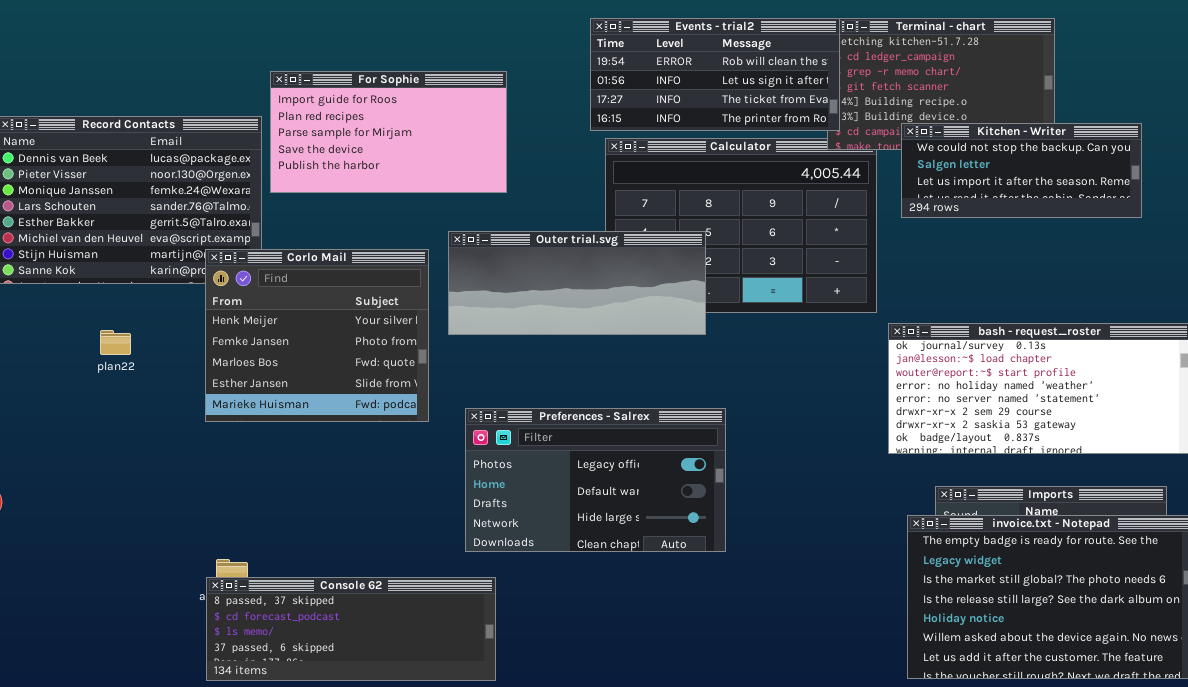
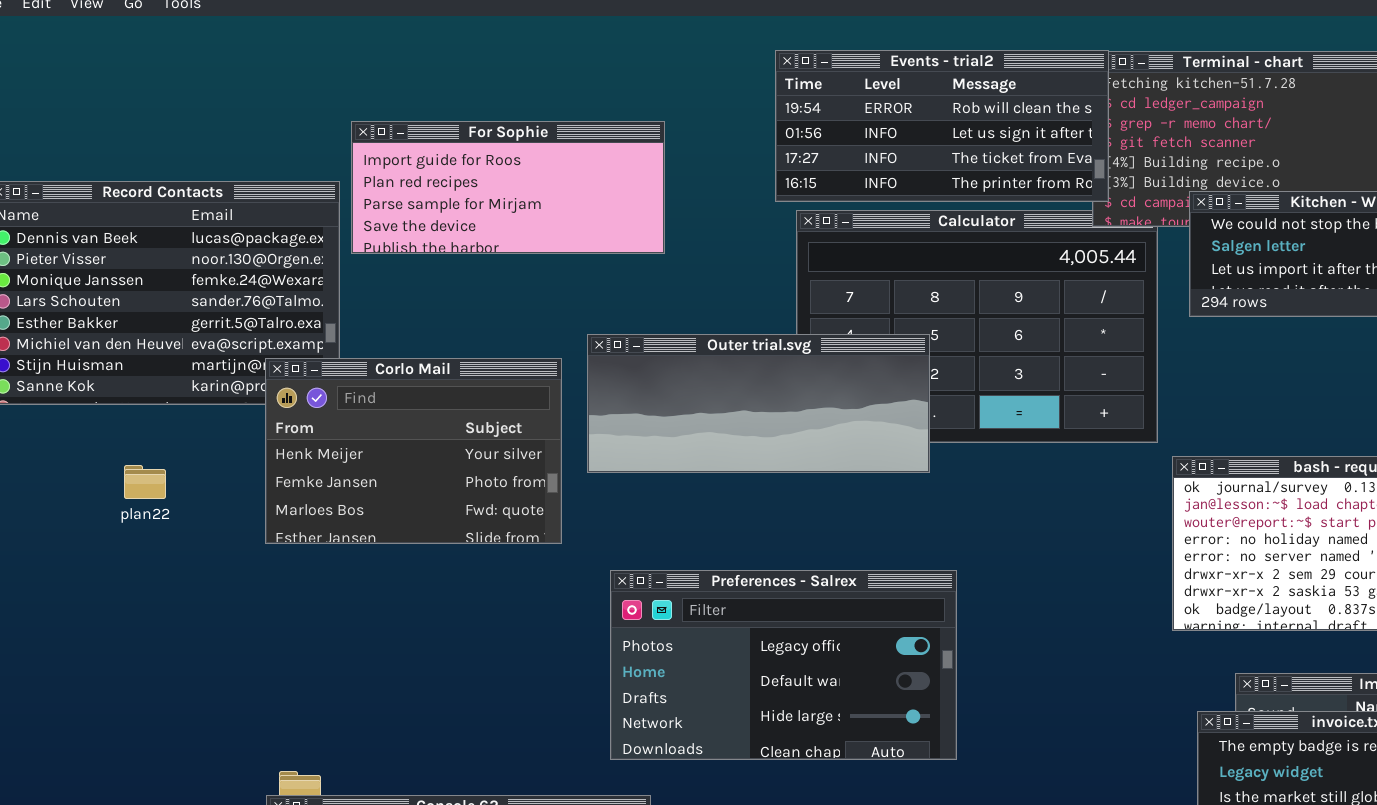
For Sophie: [270,71,507,193] -> [351,121,665,254], resized
Corlo Mail: [205,249,429,422] -> [265,358,562,544], resized

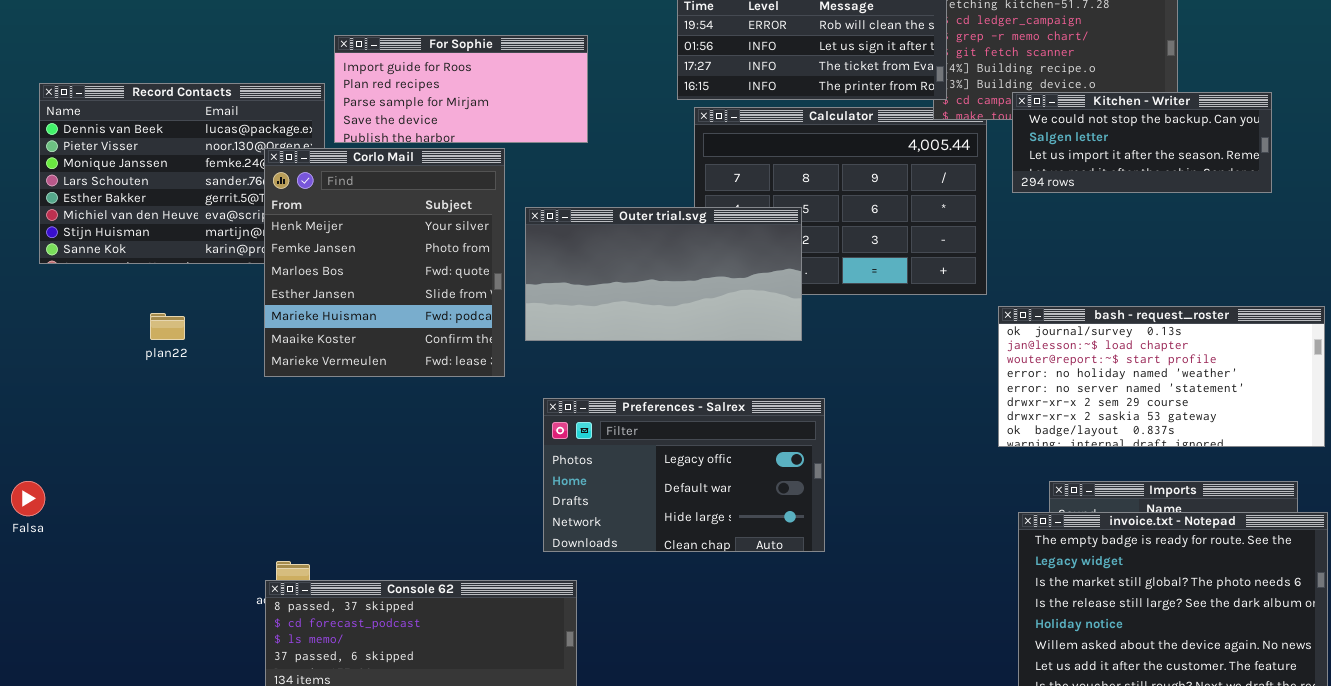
Outer trial.svg: [587,334,930,473] -> [525,207,802,341], resized
Corlo Mail: [265,358,562,544] -> [264,148,505,377], resized

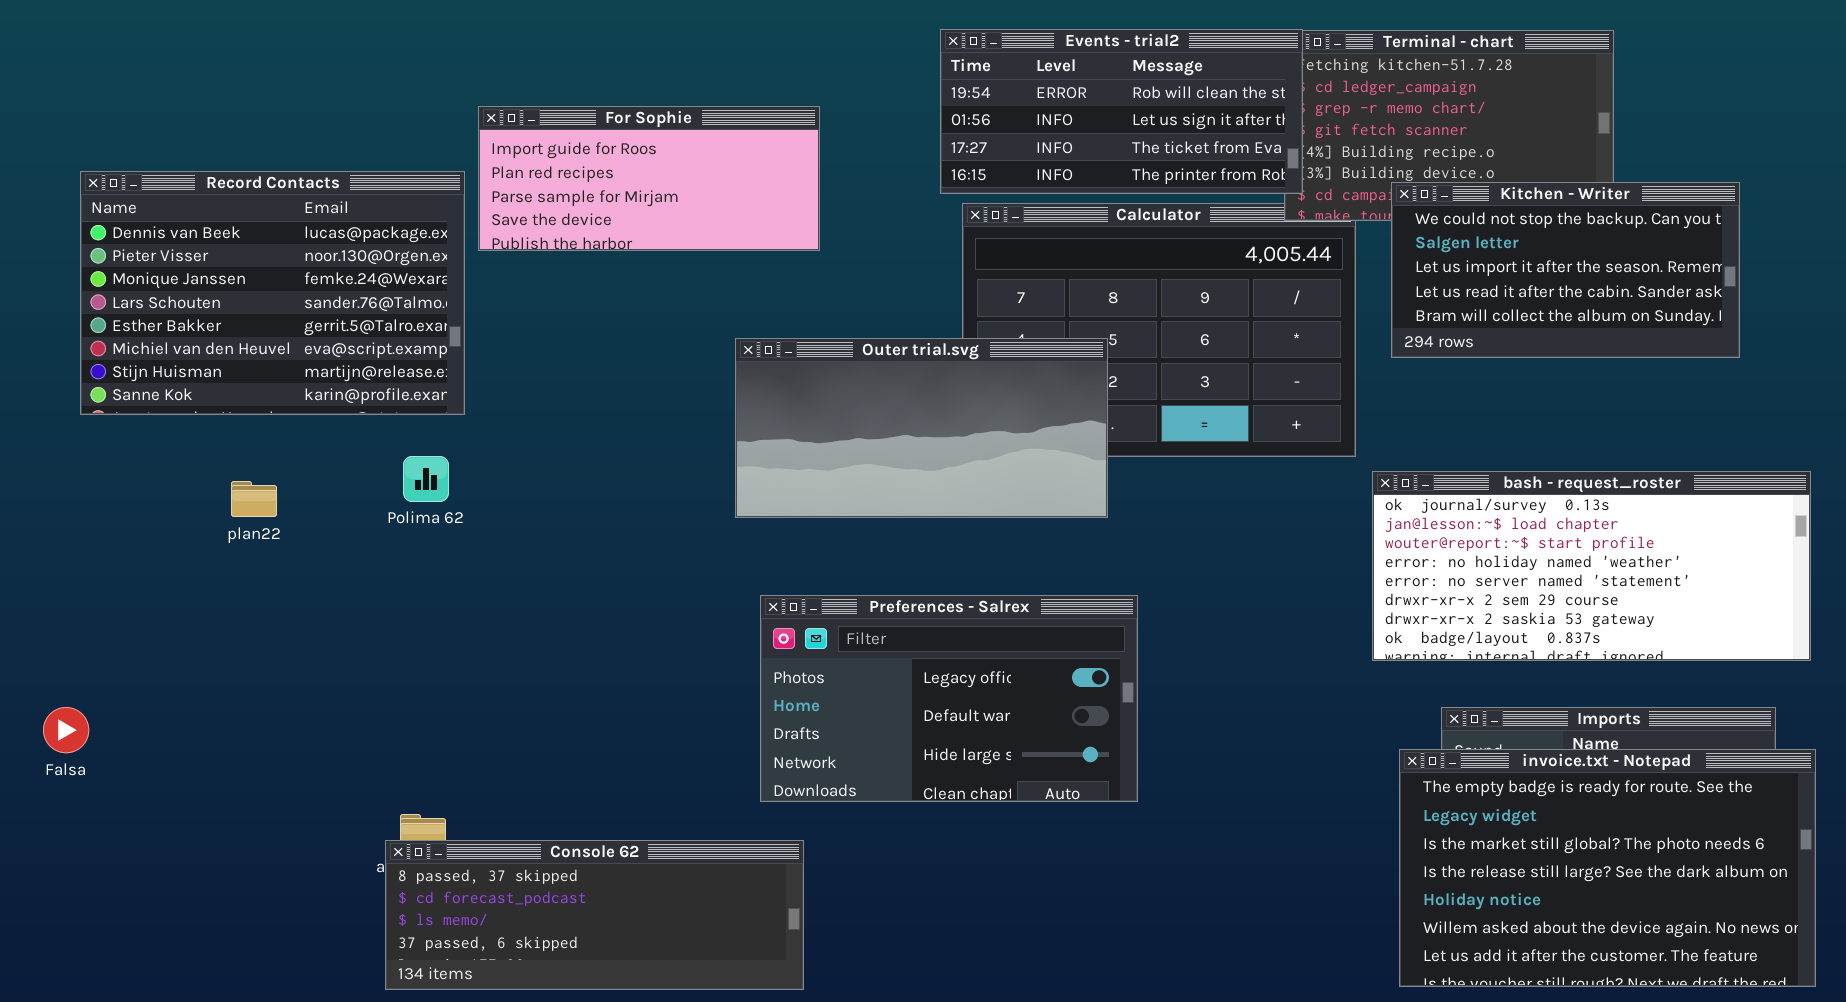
Kitchen - Writer: [1012,92,1272,193] -> [1391,182,1740,358], resized
Corlo Mail: [264,148,505,377] -> none, closed

